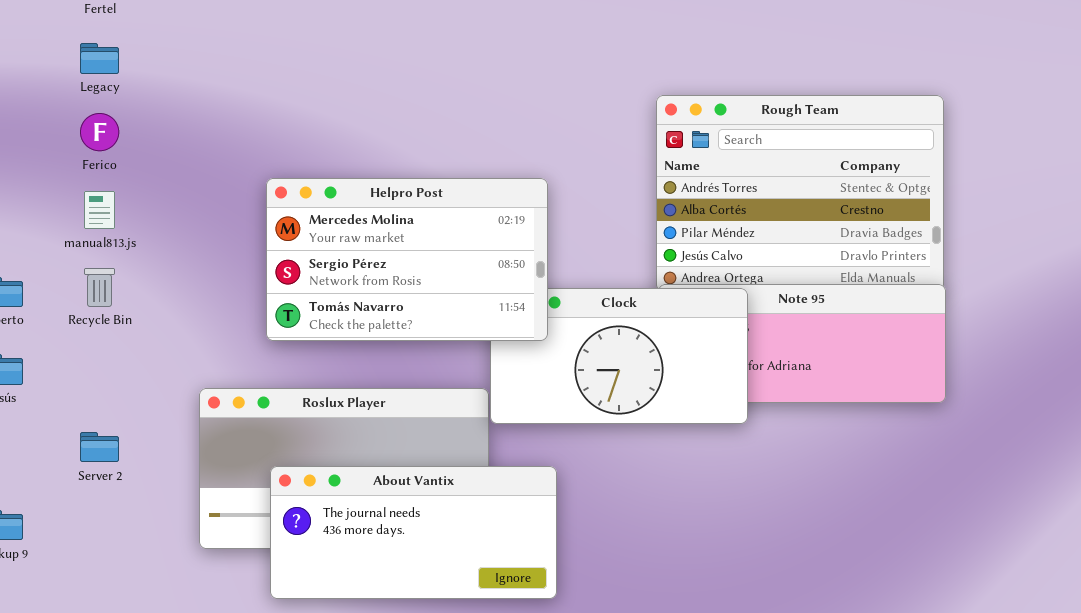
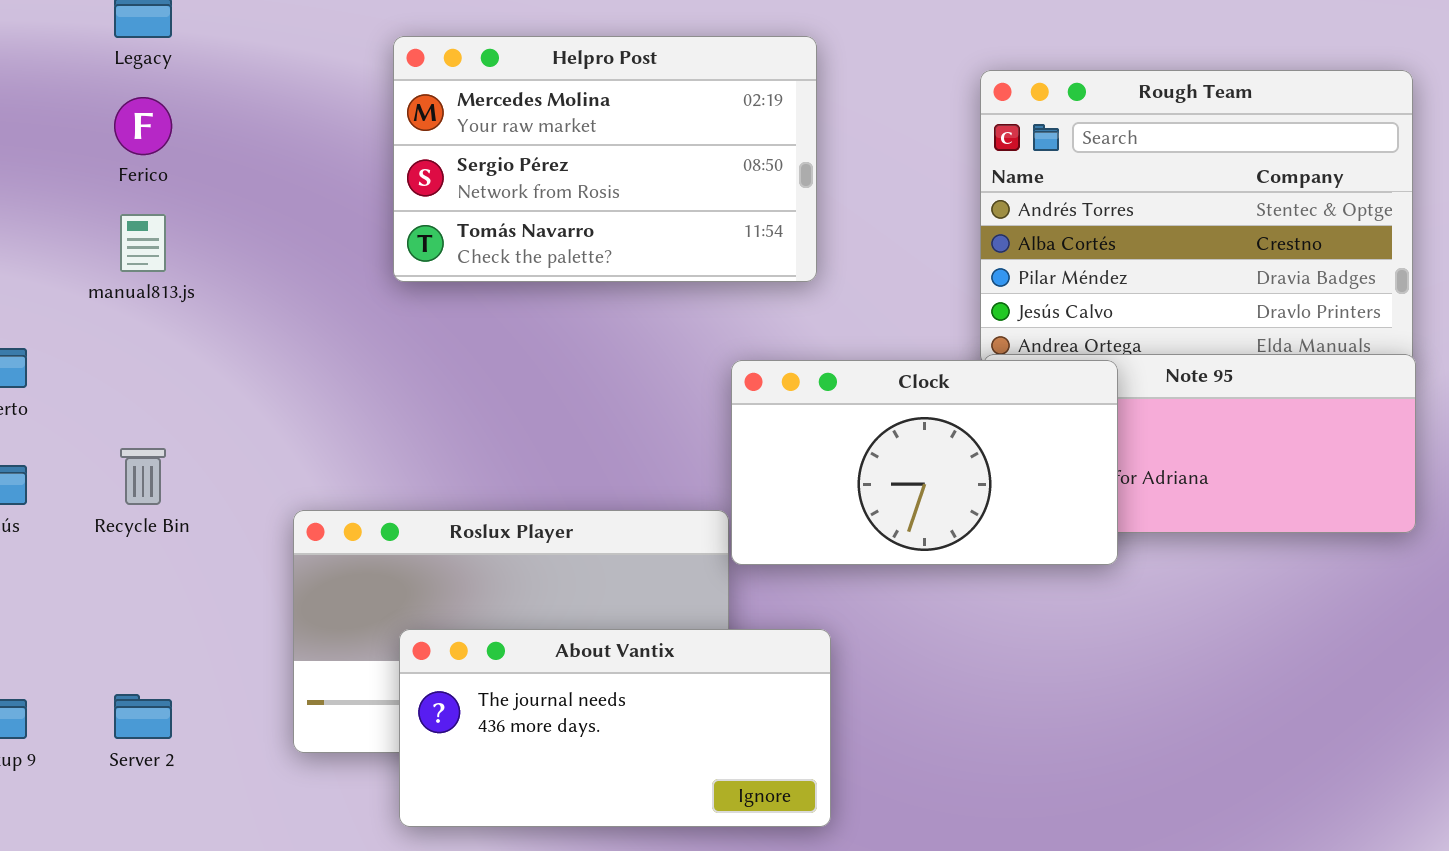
Helpro Post: [266,178,548,341] -> [393,36,817,282], moved
Recycle Bin: [84,268,115,307] -> [120,448,166,505], moved
Server 2: [80,432,119,462] -> [114,694,172,739], moved

